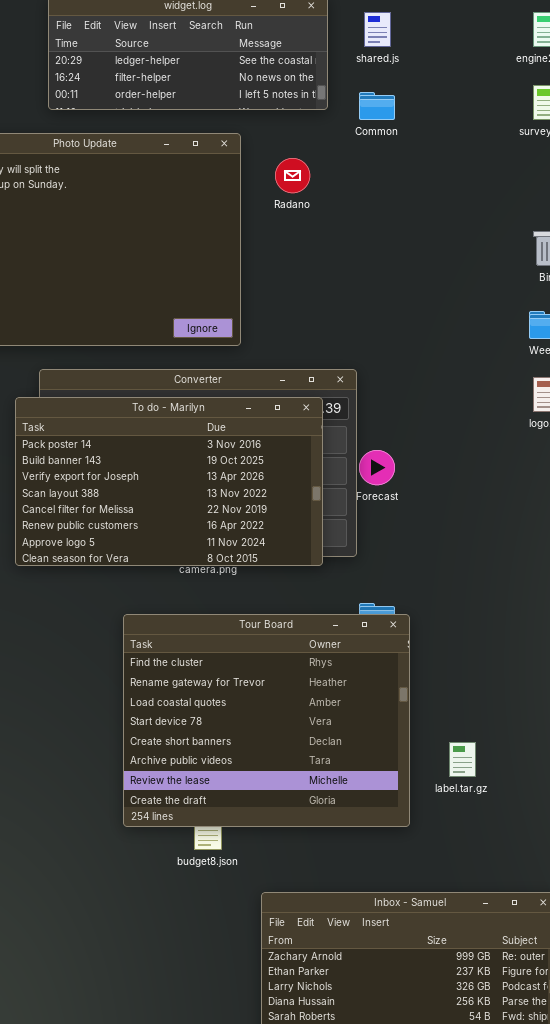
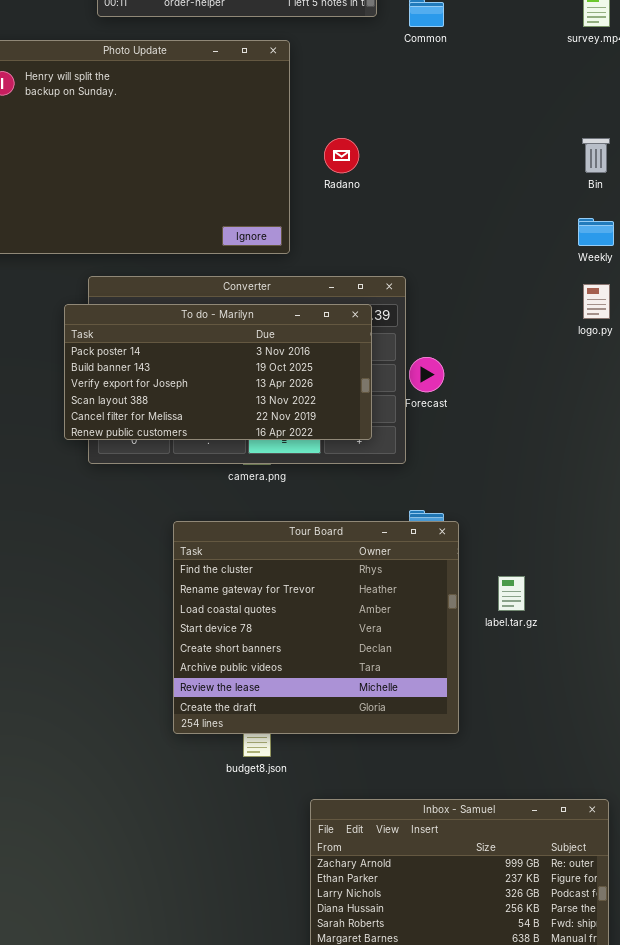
Radano: [275,158,310,193] -> [324,138,359,173], moved
To do - Marilyn: [15,397,323,566] -> [64,304,372,440], resized
label.tar.gz: [449,742,476,777] -> [498,576,525,611], moved

